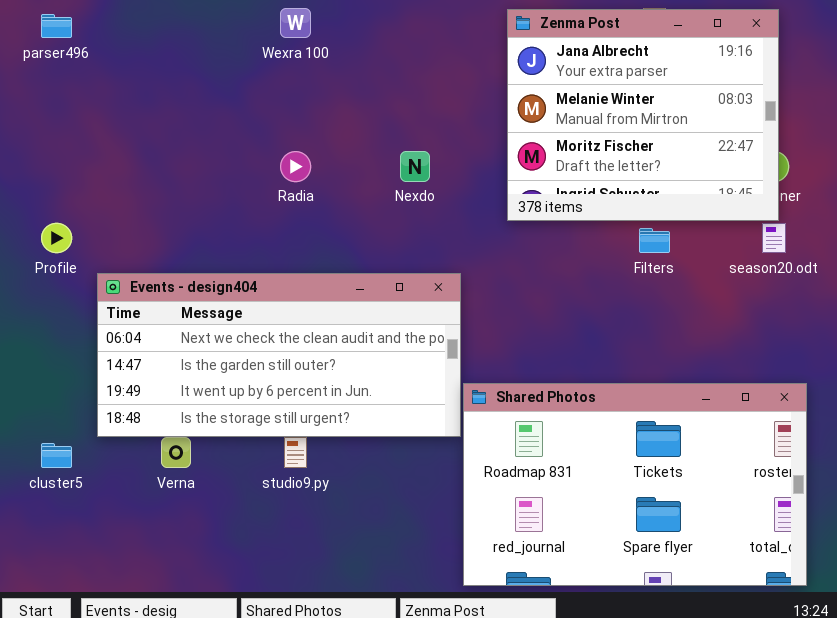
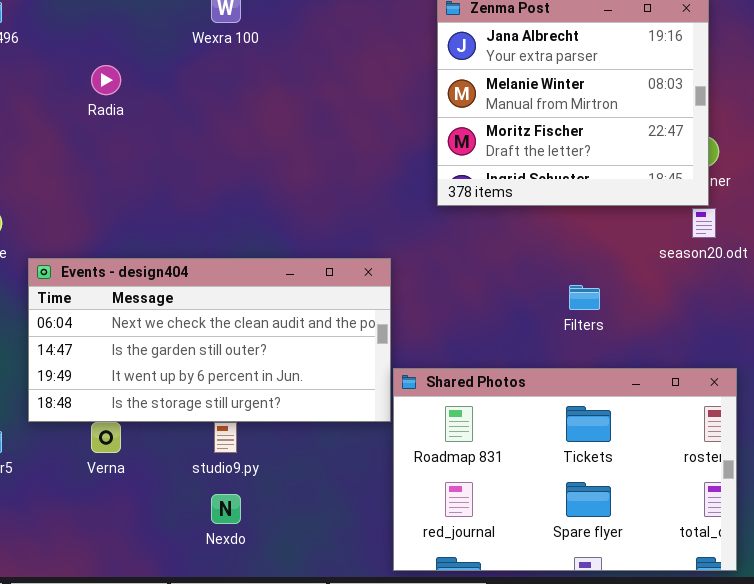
Radia: [280,151,311,182] -> [91,65,121,95], moved
Nexdo: [400,151,430,182] -> [211,494,241,524], moved
Filters: [639,228,670,253] -> [569,285,600,310], moved

